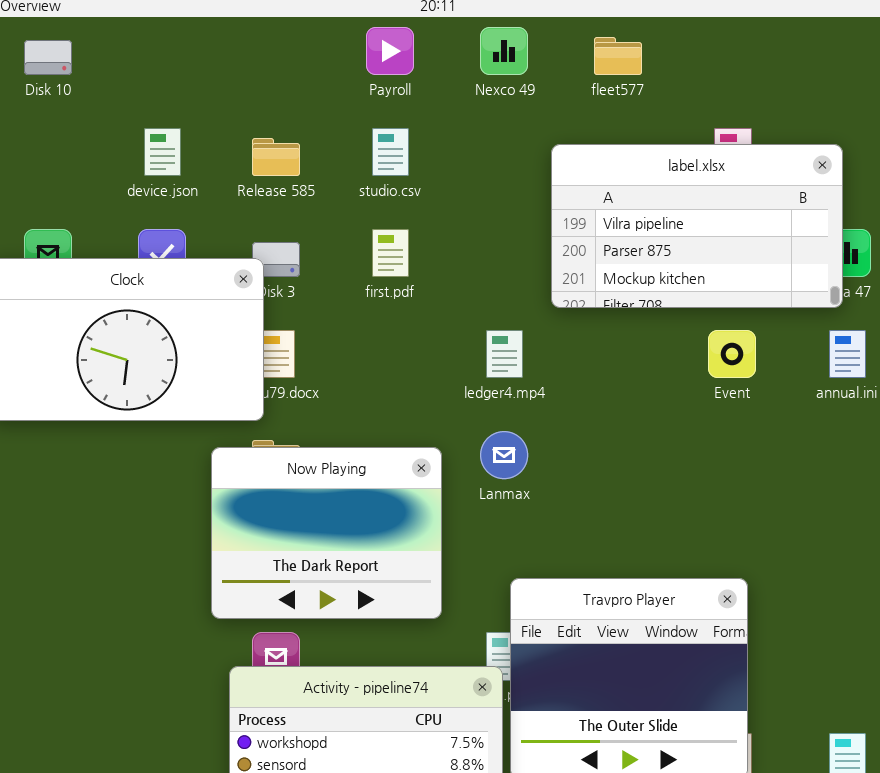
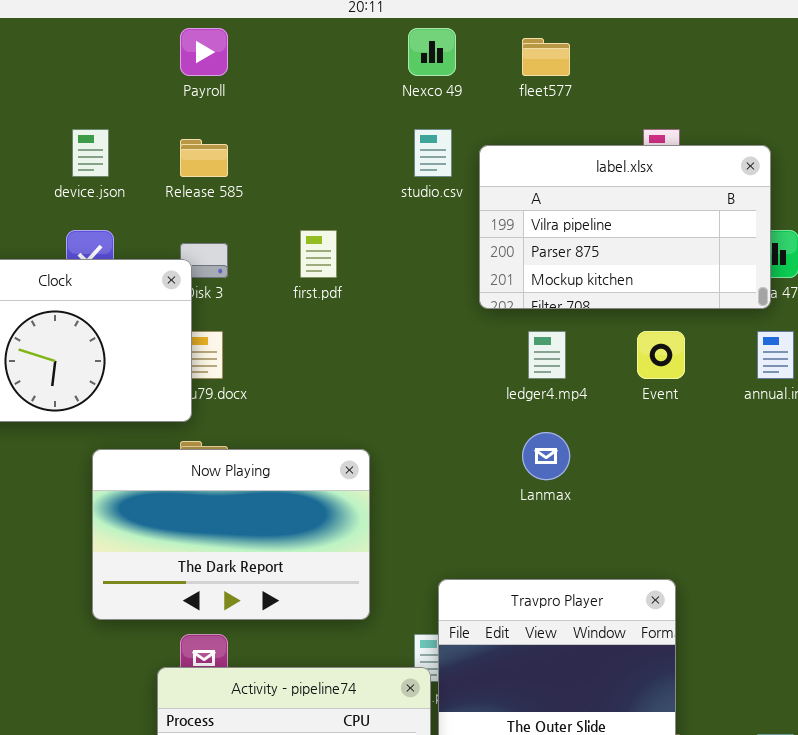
Payroll: [366,27,414,75] -> [180,28,228,76], moved
studio.csv: [372,128,409,176] -> [414,129,452,177], moved
ledger4.mp4: [486,330,523,378] -> [528,331,566,379], moved
Lanmax: [480,431,528,479] -> [522,432,570,480], moved
Now Playing: [211,447,442,619] -> [92,449,370,620], resized

